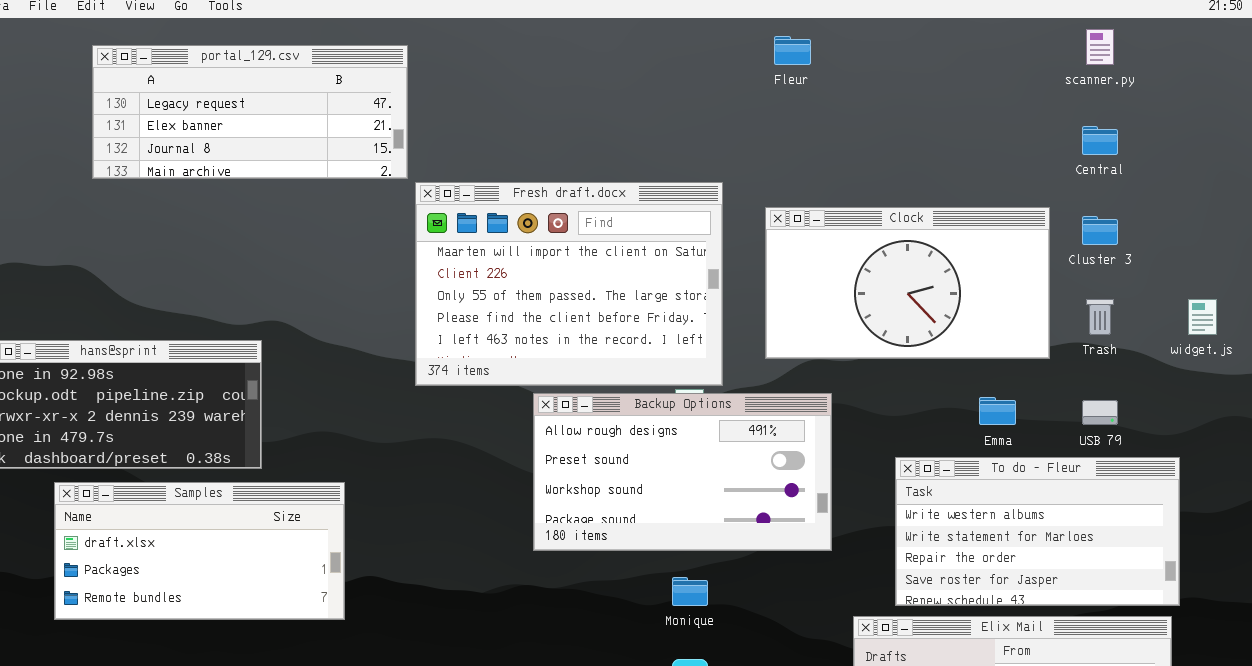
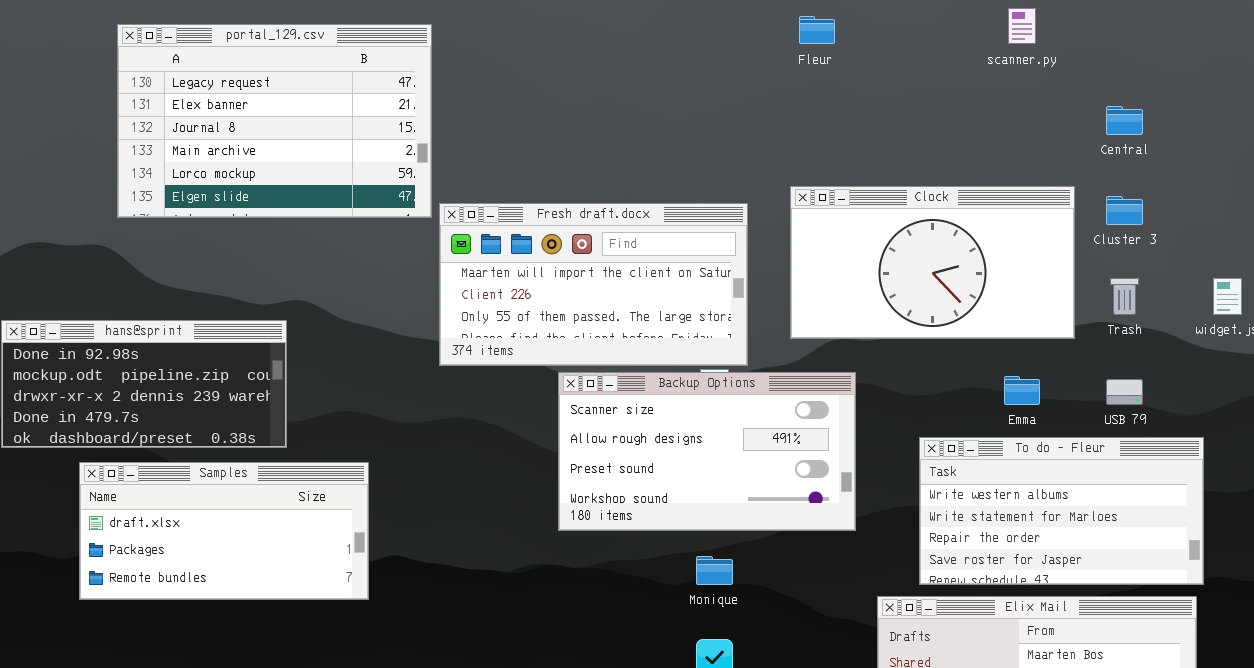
scanner.py: [1086,29,1114,65] -> [1008,8,1036,44], moved
portal_129.csv: [92,45,408,179] -> [117,24,432,218], resized
Fresh draft.docx: [415,182,723,386] -> [439,203,748,366], resized
Backup Options: [533,393,832,551] -> [558,372,856,531], scrolled up 1 row

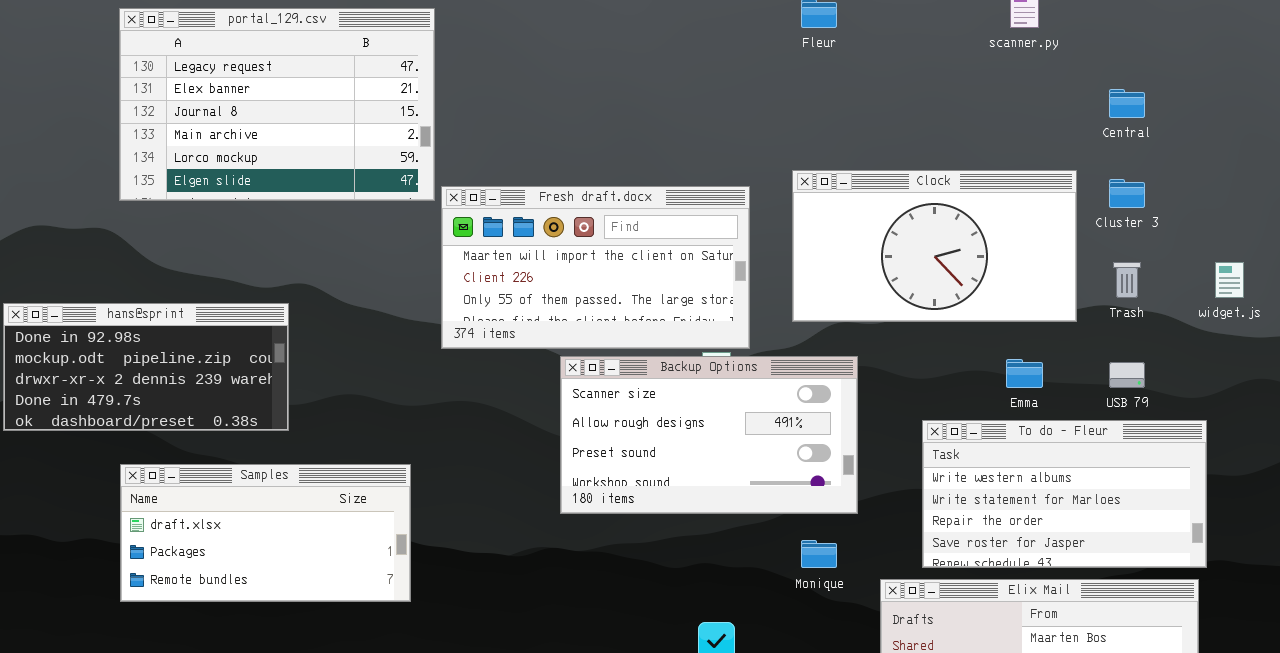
Samples: [79,462,369,600] -> [120,464,411,602], moved
Monique: [696,556,733,585] -> [801,540,837,568], moved

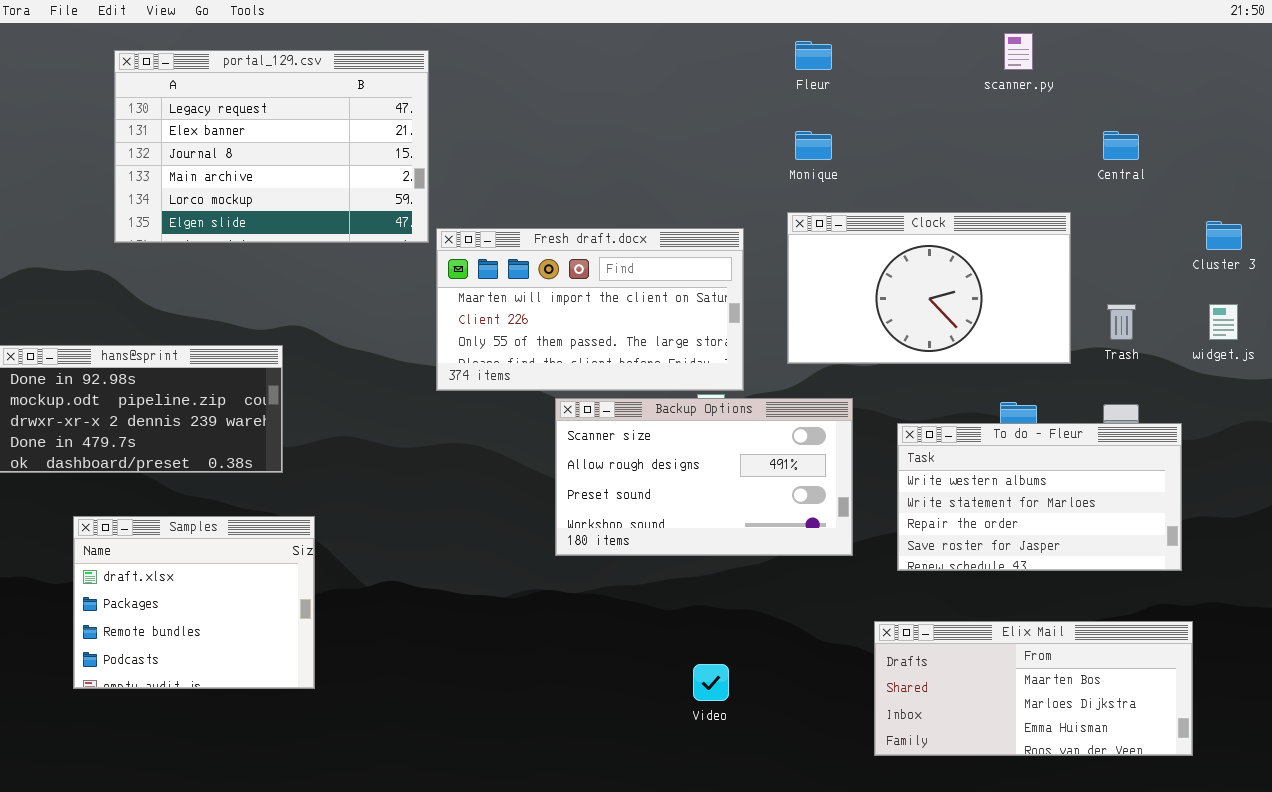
Cluster 3: [1109,179,1145,208] -> [1206,221,1242,250], moved
To do - Fleur: [922,420,1207,568] -> [897,423,1182,571], moved
Samples: [120,464,411,602] -> [73,516,315,689], moved, resized
Monique: [801,540,837,568] -> [795,131,832,160], moved

